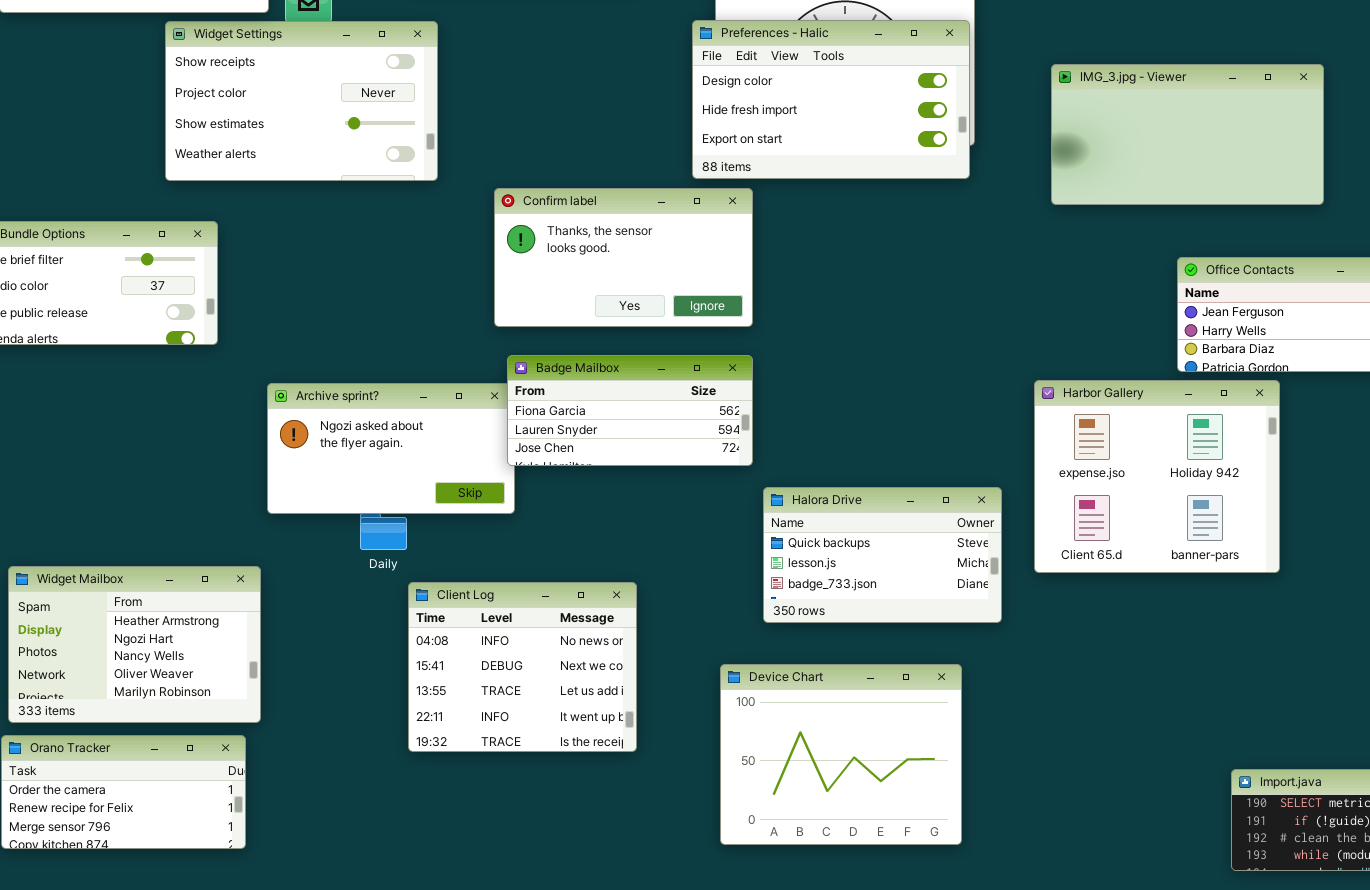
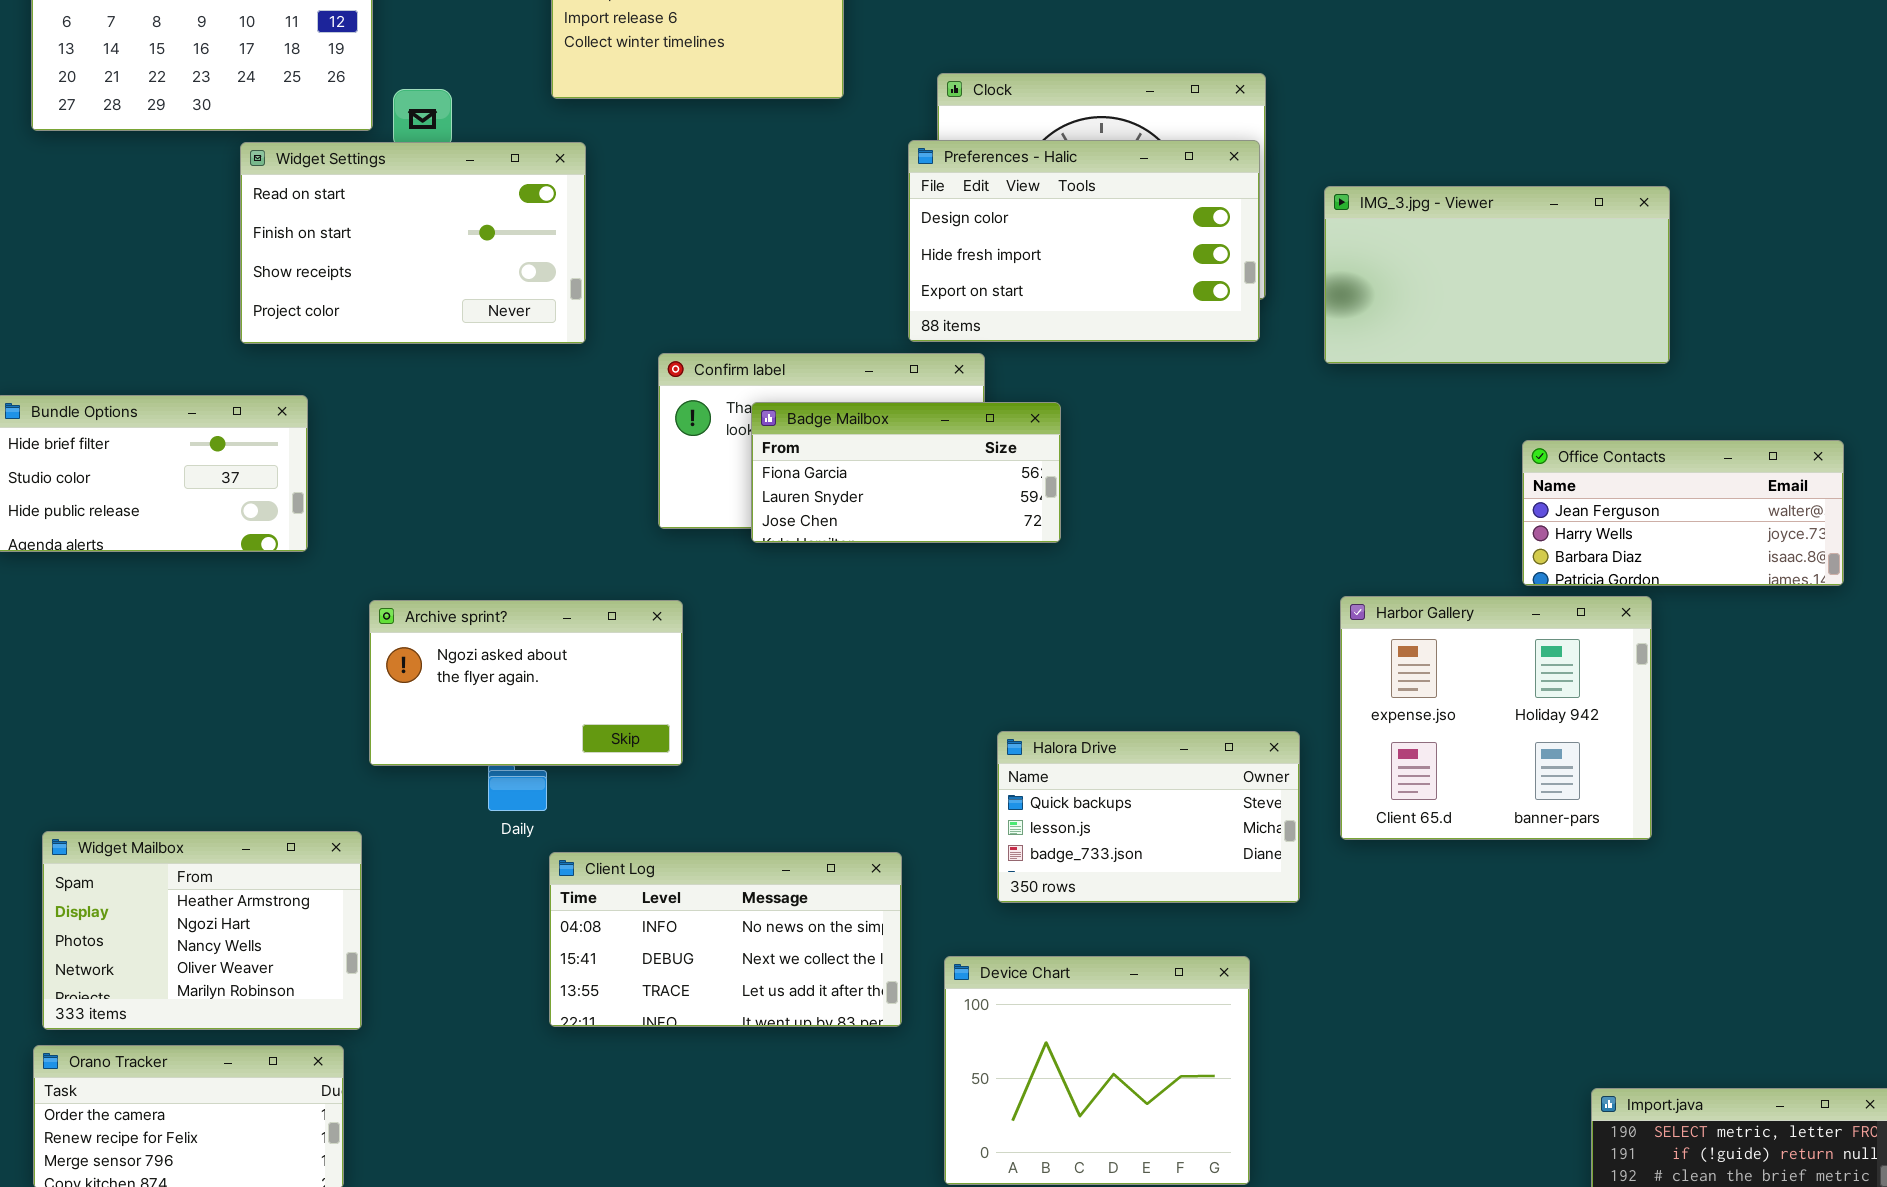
Widget Settings: [165,21,438,181] -> [240,142,586,344], scrolled up 2 rows
IMG_3.jpg - Viewer: [1051,64,1324,205] -> [1324,186,1670,364], moved
Badge Mailbox: [507,355,753,466] -> [751,402,1061,543], moved
Client Log: [408,582,637,752] -> [549,852,902,1027], resized

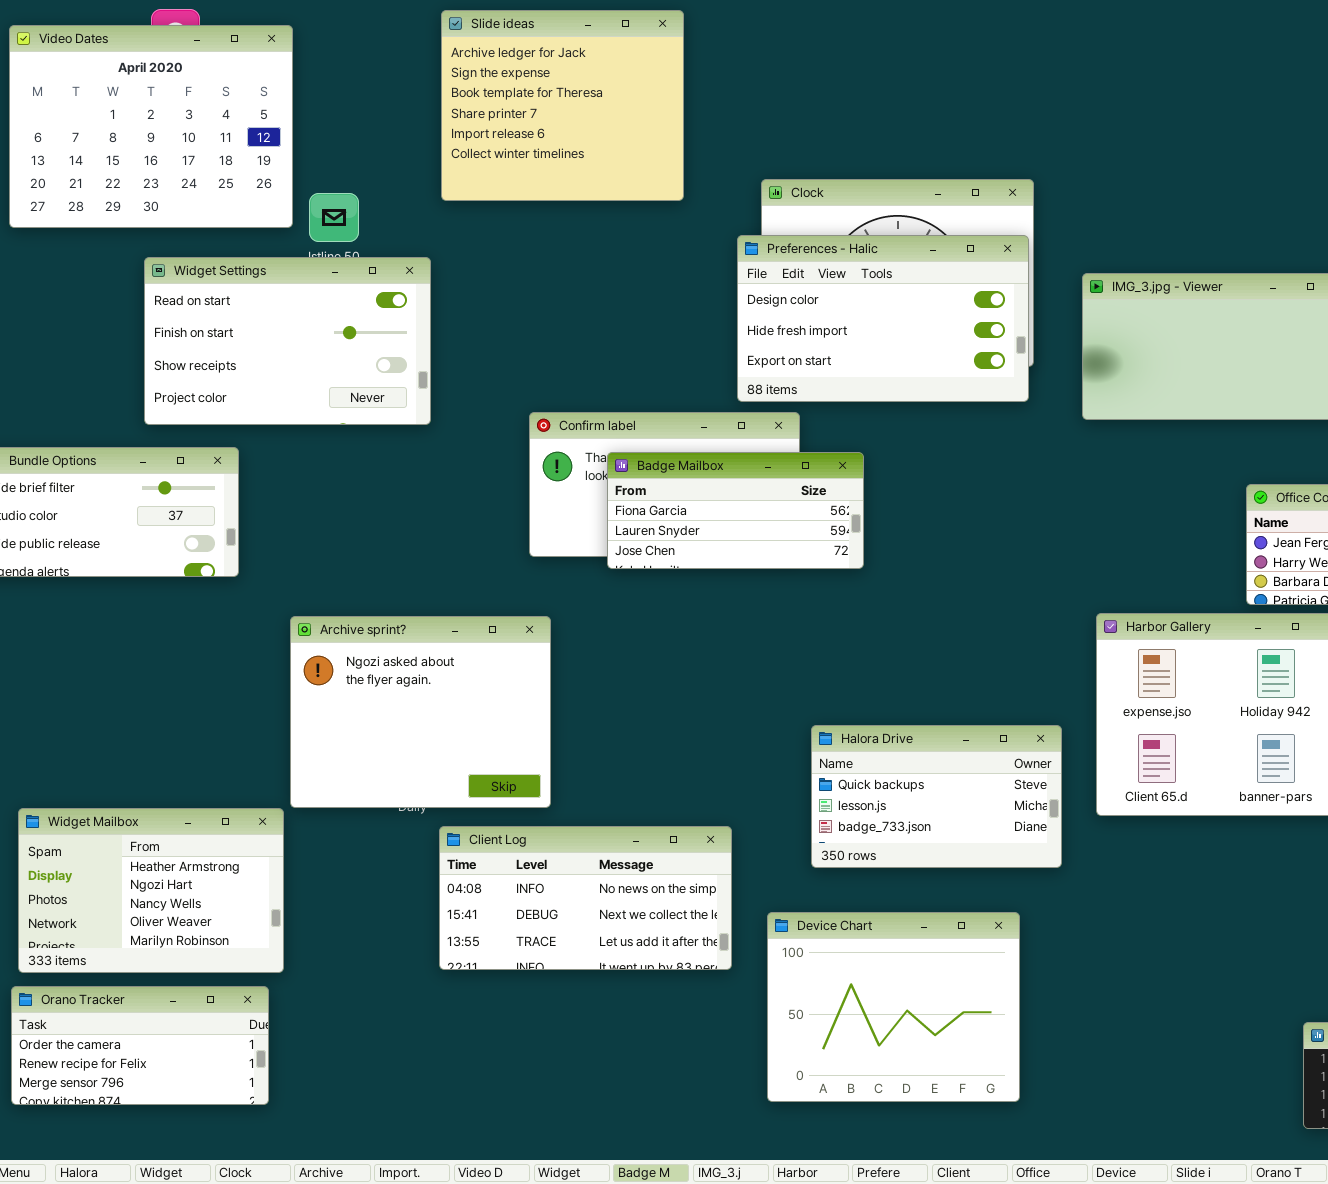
Widget Settings: [240,142,586,344] -> [144,257,431,425], moved
Archive sprint?: [369,600,683,766] -> [290,616,551,808], resized

